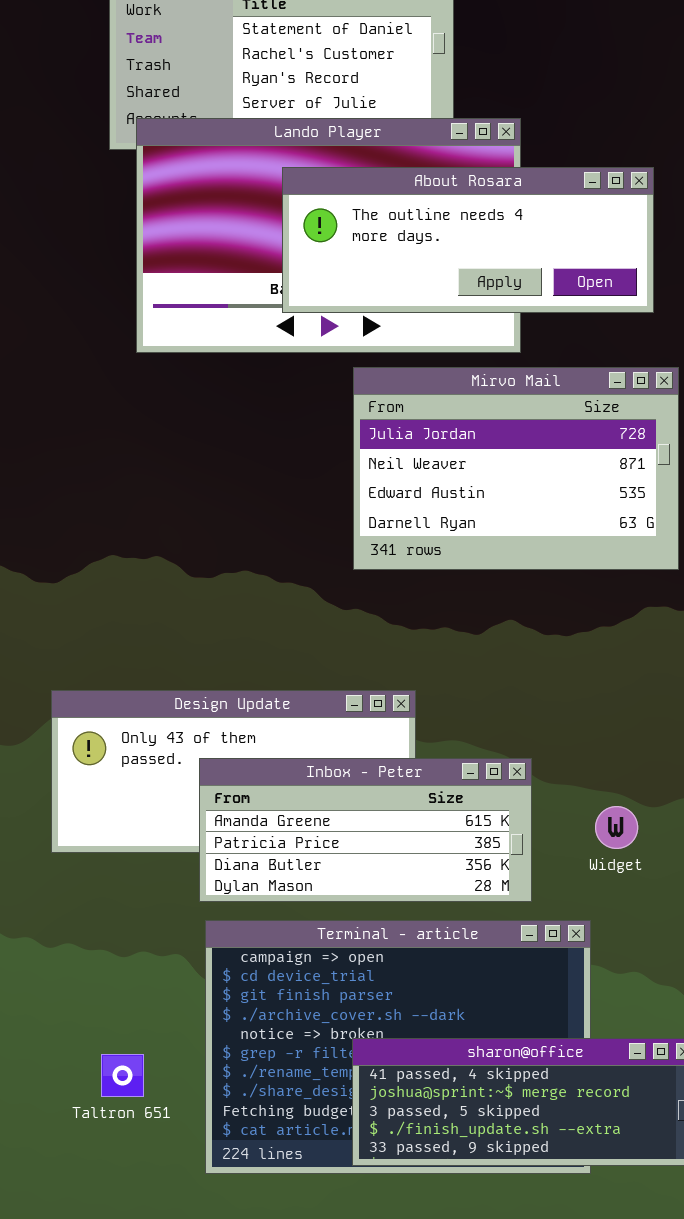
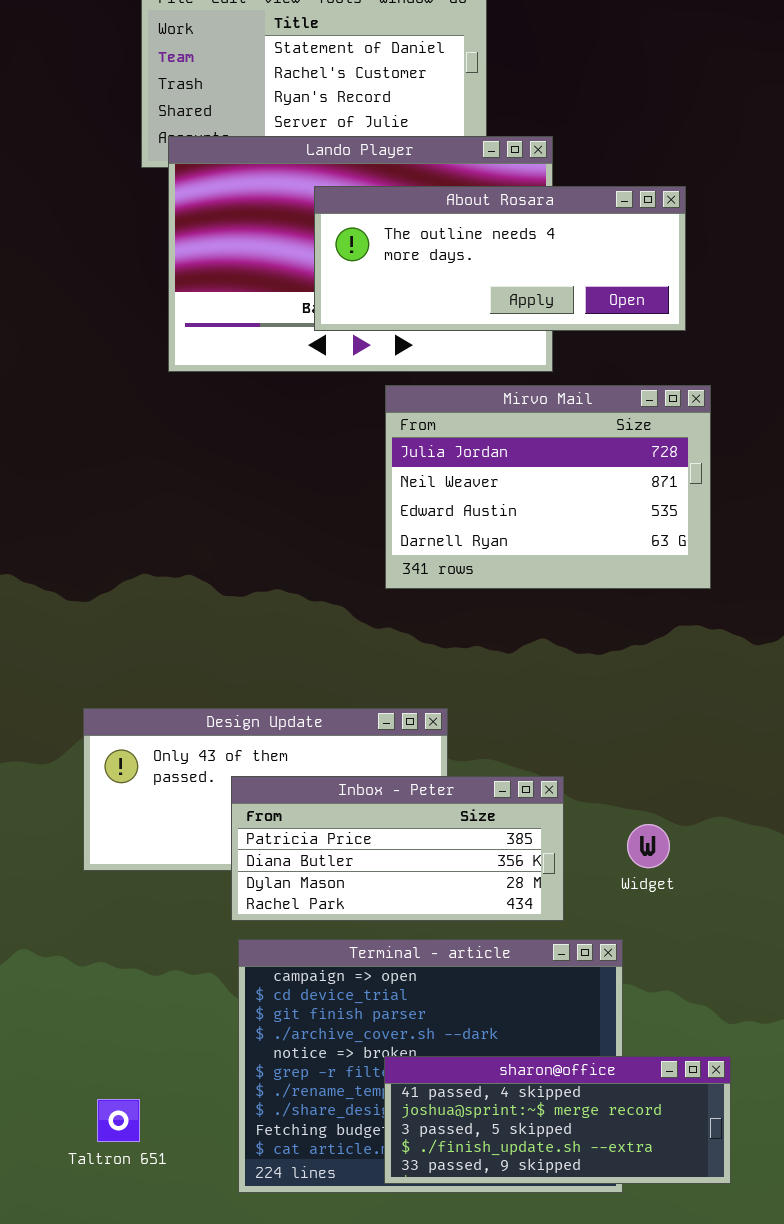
Inbox - Peter: [199,758,532,902] -> [231,776,564,921], scrolled down 1 row
Taltron 651: [101,1054,144,1097] -> [97,1099,140,1142], moved

